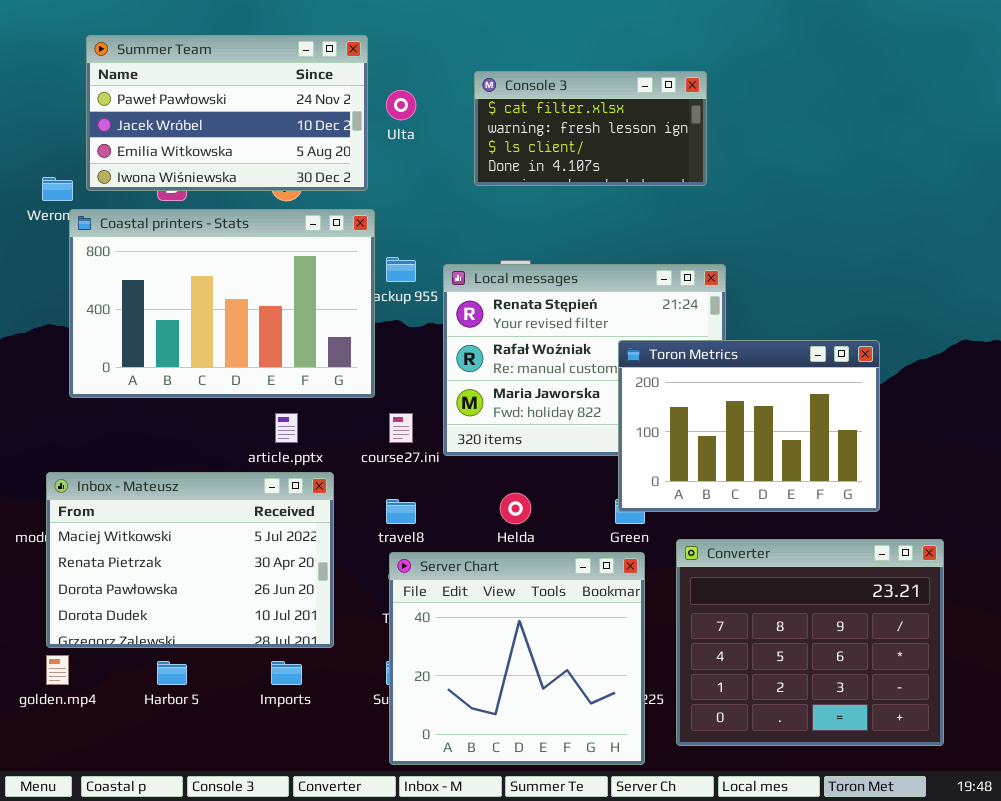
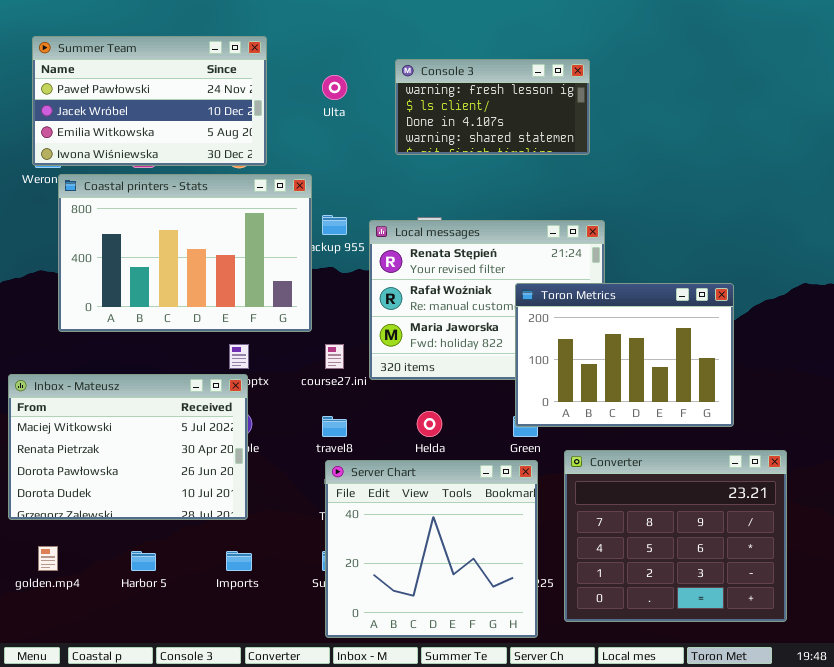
Summer Team: [86,35,368,191] -> [32,36,267,166], moved
Console 3: [474,71,707,186] -> [395,59,590,155], scrolled down 1 row
Inbox - Mateusz: [46,472,334,648] -> [8,374,248,520], moved

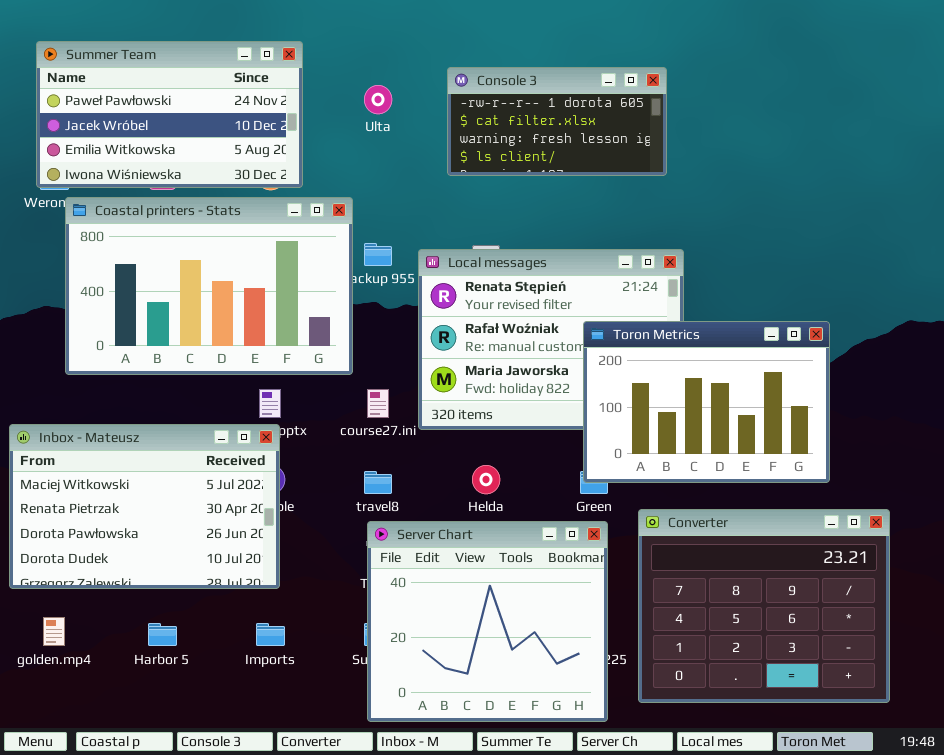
Console 3: [395,59,590,155] -> [447,67,667,176], scrolled up 2 rows

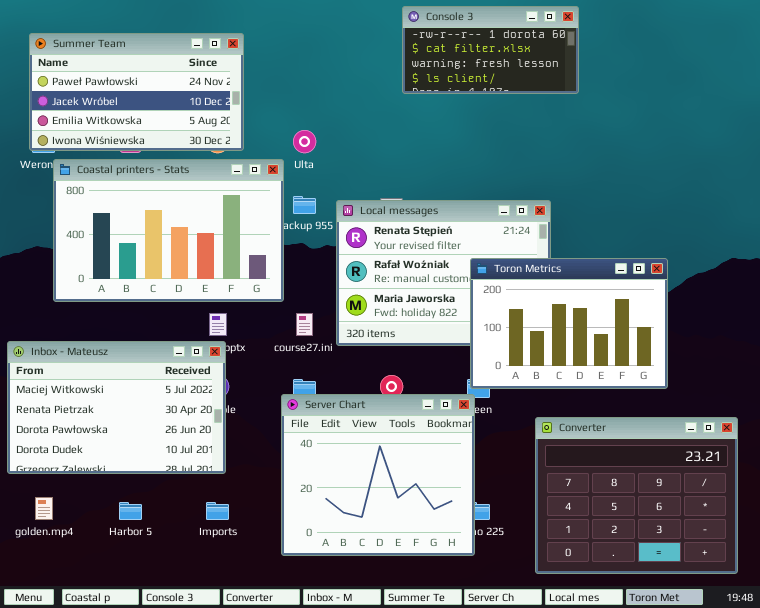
Console 3: [447,67,667,176] -> [402,6,579,94], moved
Ulta: [364,85,392,114] -> [293,130,316,153], moved
Converter: [638,509,890,703] -> [535,417,738,574], moved
Server Chart: [367,521,608,722] -> [281,394,475,556], moved

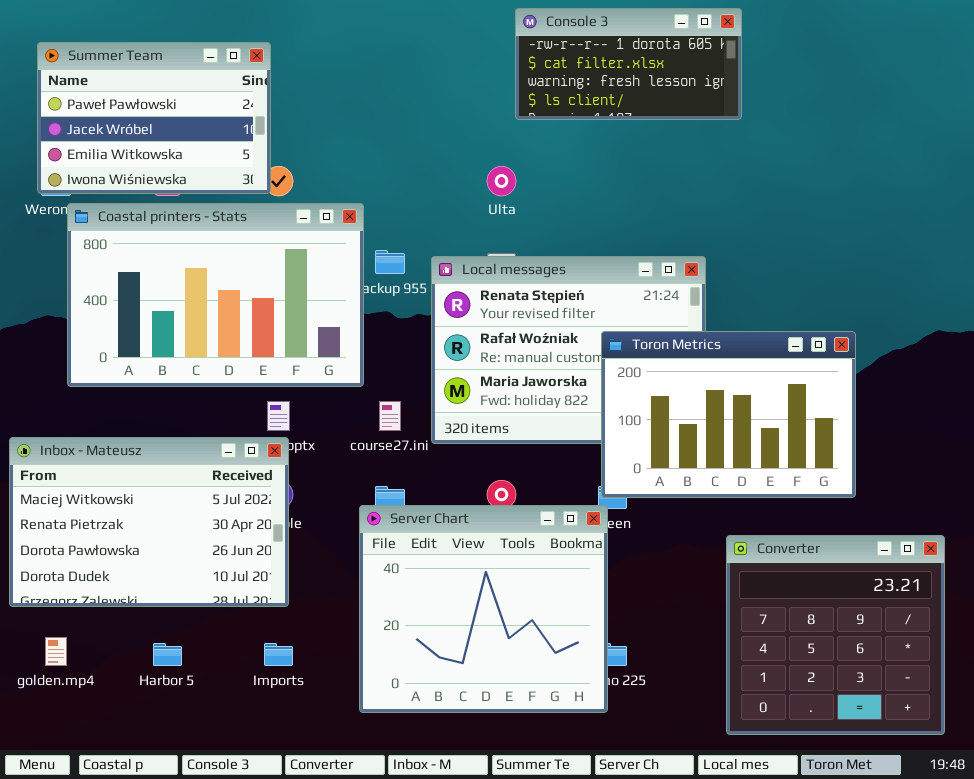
Summer Team: [29,33,244,151] -> [37,42,271,194], resized
Ulta: [293,130,316,153] -> [487,166,516,196], moved
Converter: [535,417,738,574] -> [726,535,945,735], resized

